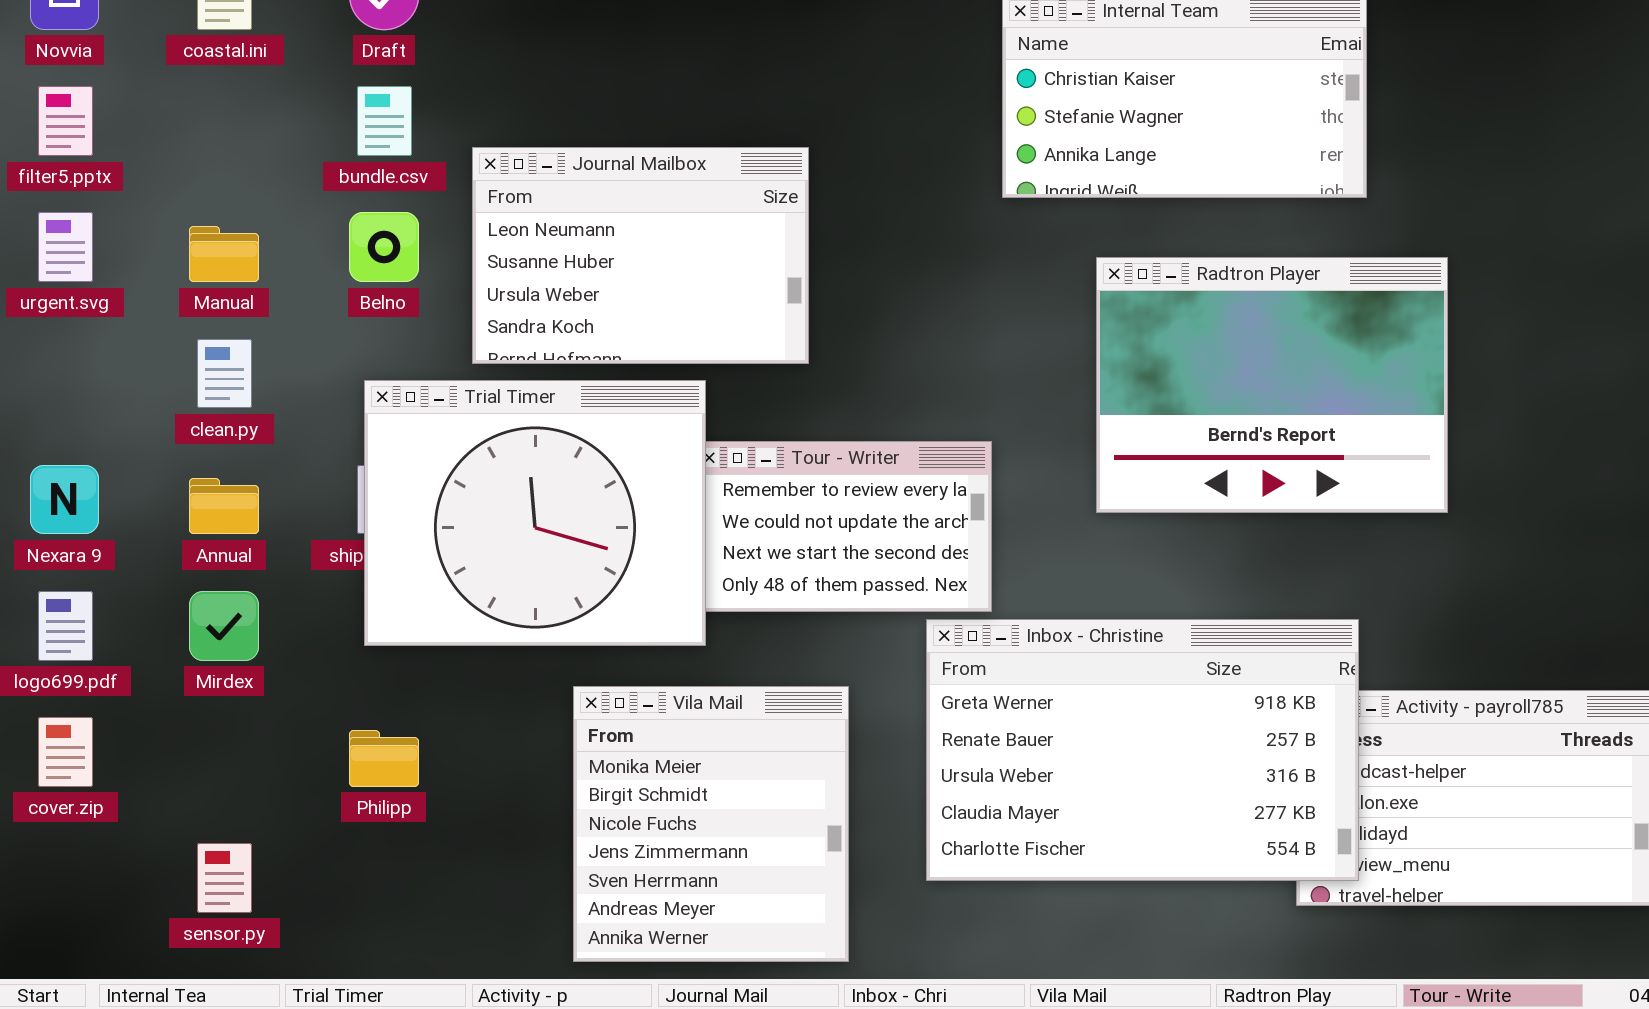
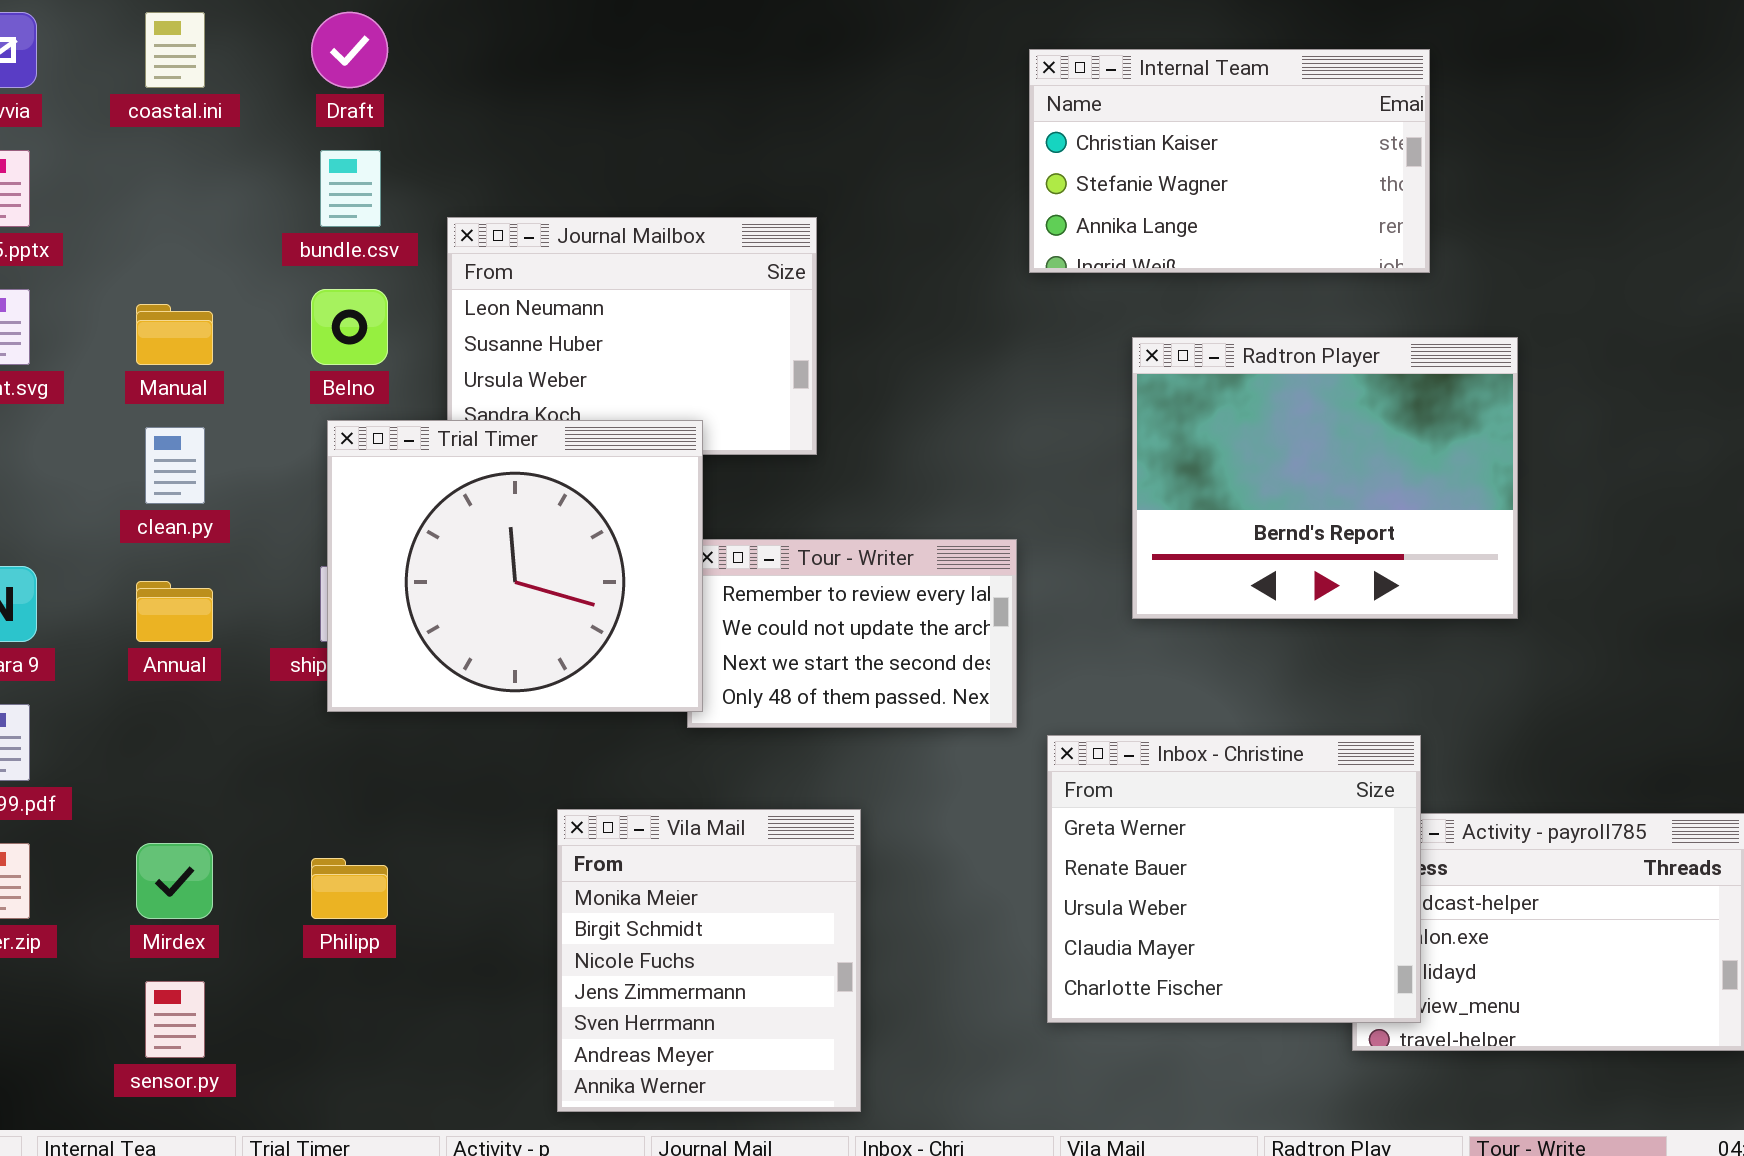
Trial Timer: [364,380,706,646] -> [327,420,703,712], moved
Mirdex: [189,591,259,661] -> [136,843,213,919], moved
Inbox - Christine: [926,619,1359,881] -> [1047,735,1421,1023], resized

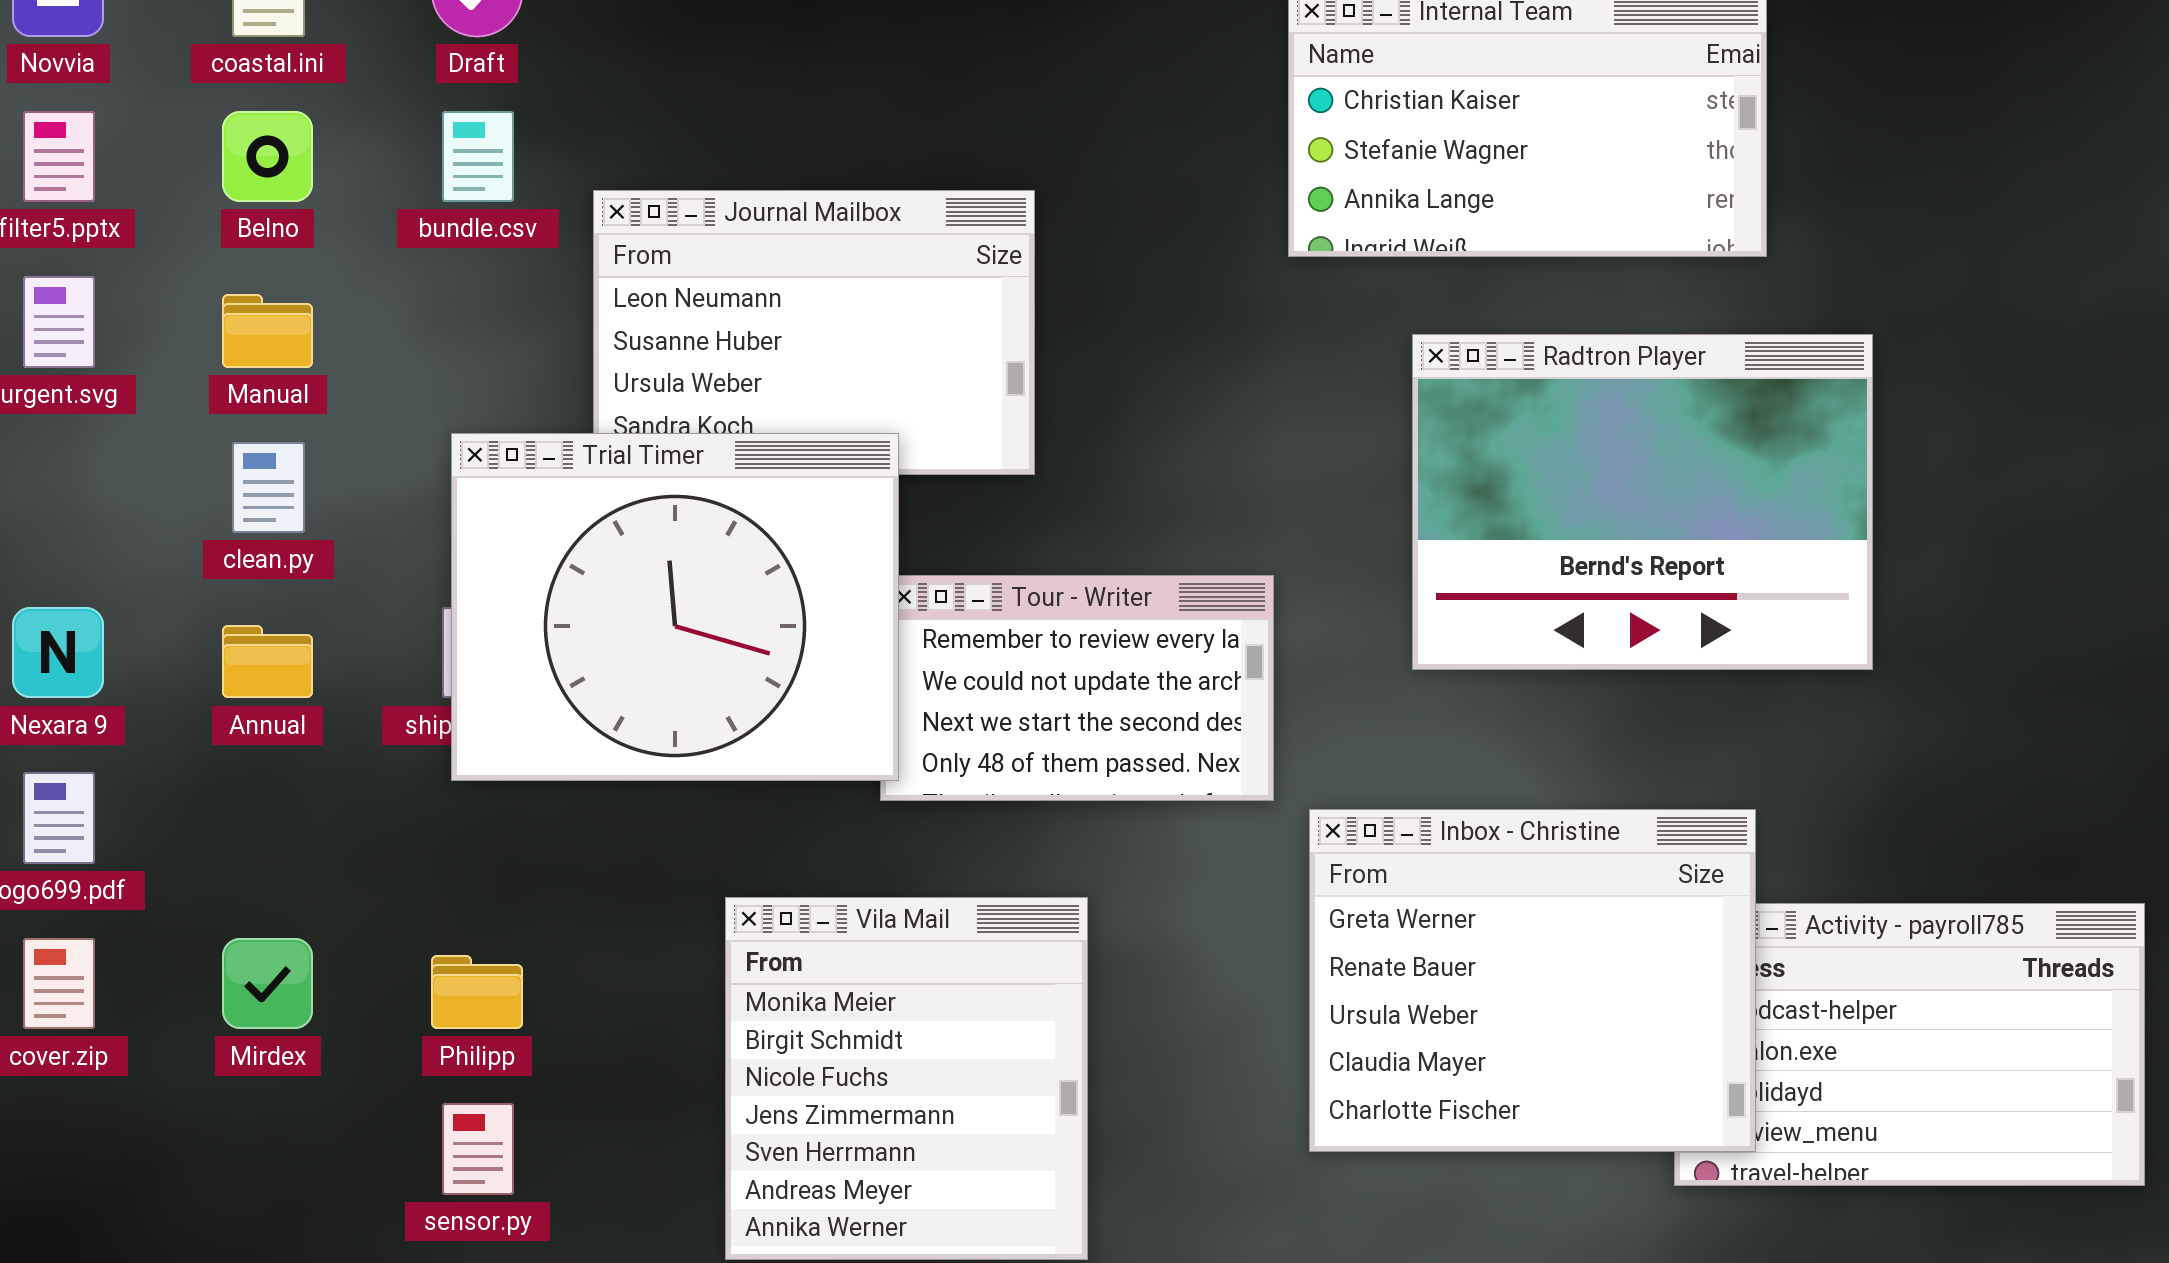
Belno: [311,289,388,365] -> [222,111,313,202], moved
sensor.py: [145,981,205,1058] -> [442,1103,514,1195], moved

